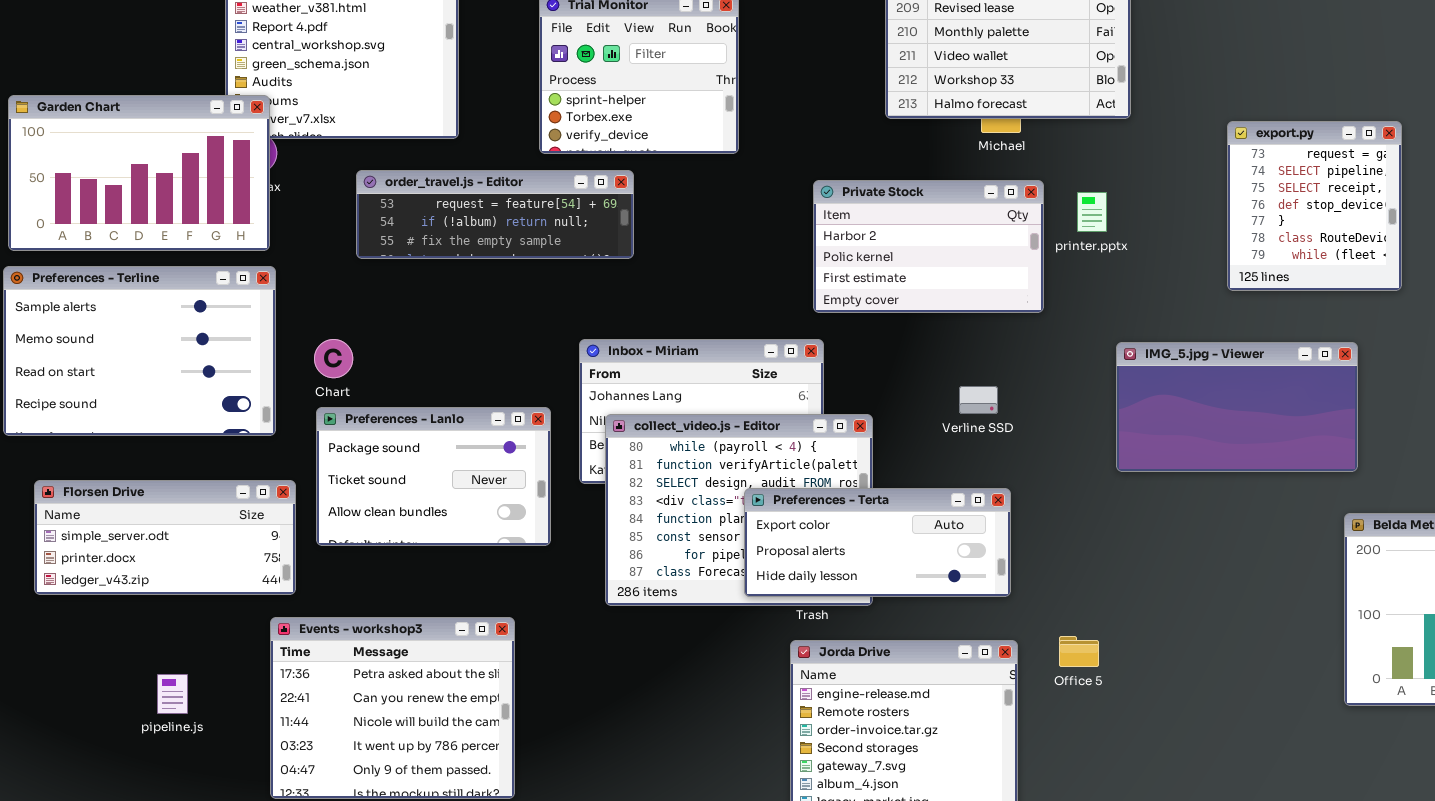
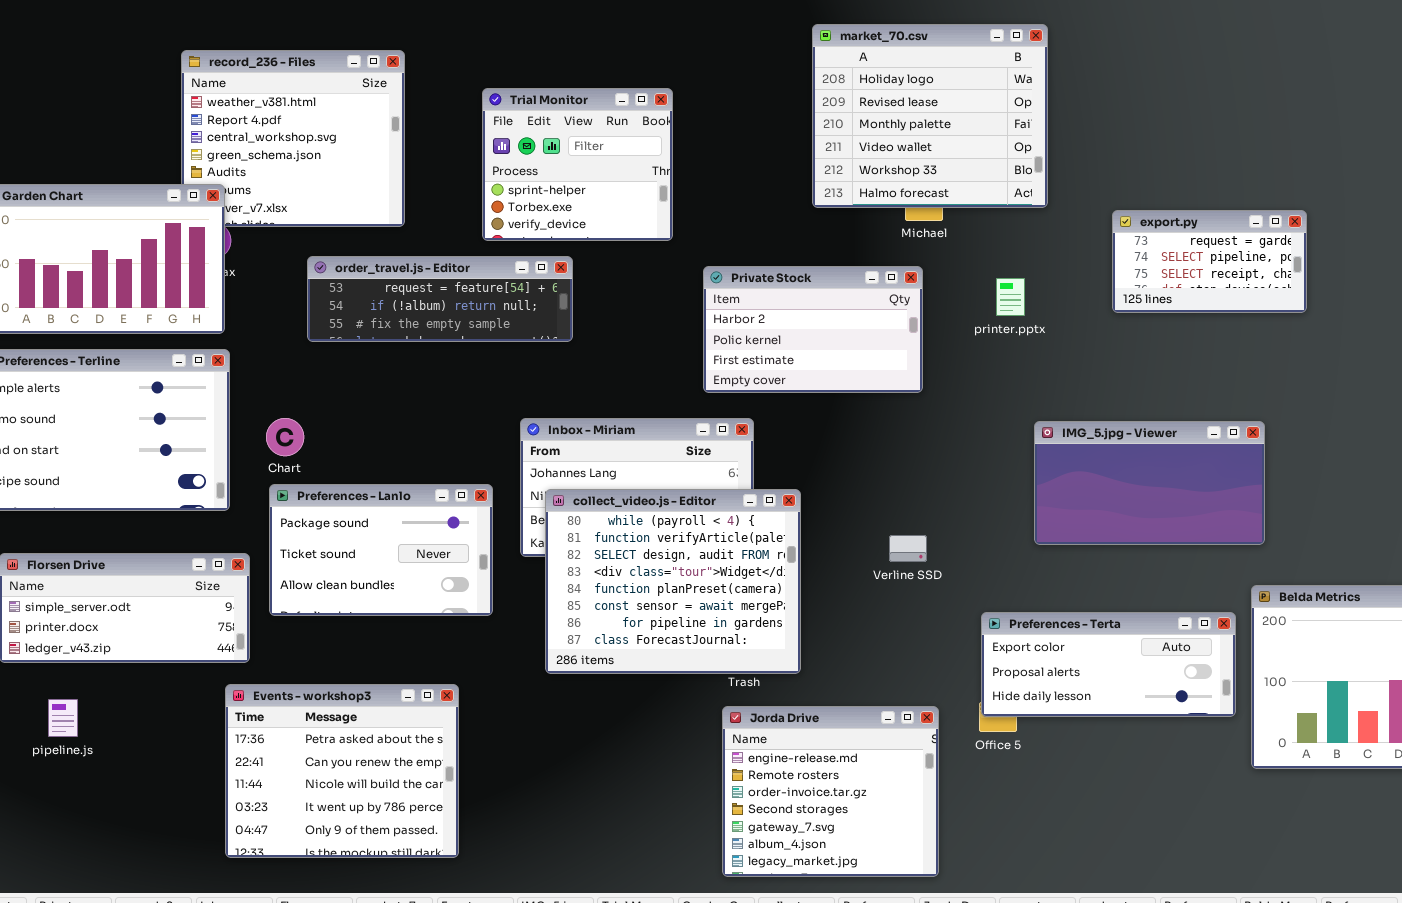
export.py: [1227,121,1402,291] -> [1112,210,1307,313], resized
Private Stock: [813,180,1044,313] -> [703,266,923,393], moved
Verline SSD: [959,386,998,414] -> [889,535,927,562], moved
Preferences - Terta: [744,488,1011,597] -> [981,612,1236,717], moved
pipeline.js: [157,674,188,714] -> [48,699,78,737], moved

